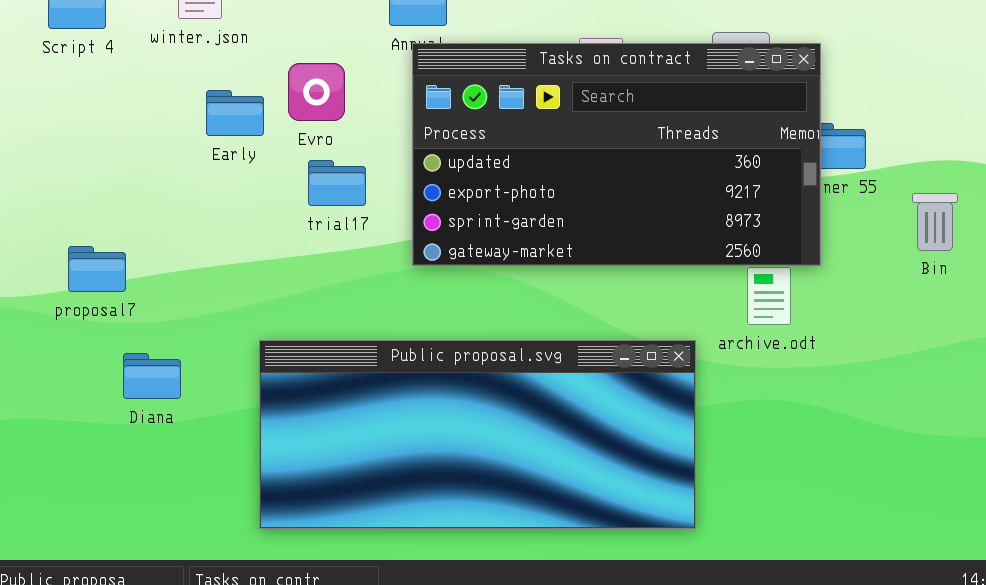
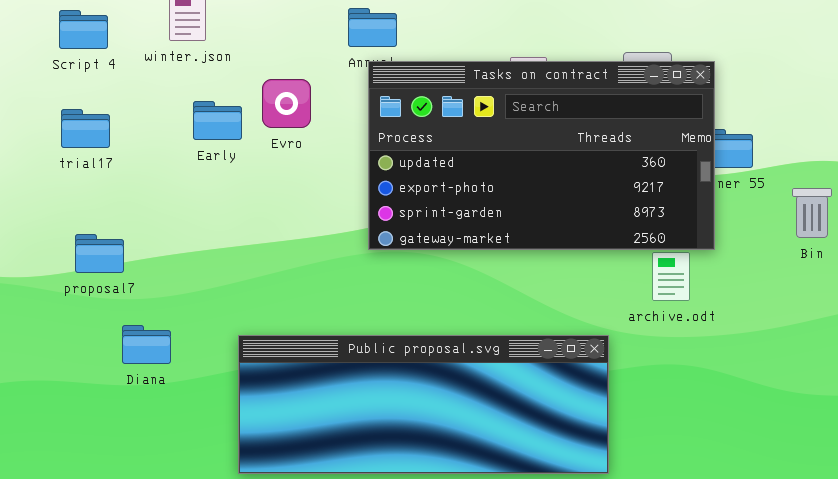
trial17: [308,160,366,206] -> [61,109,110,148], moved
Public proposal.svg: [259,340,696,529] -> [238,335,609,474], resized

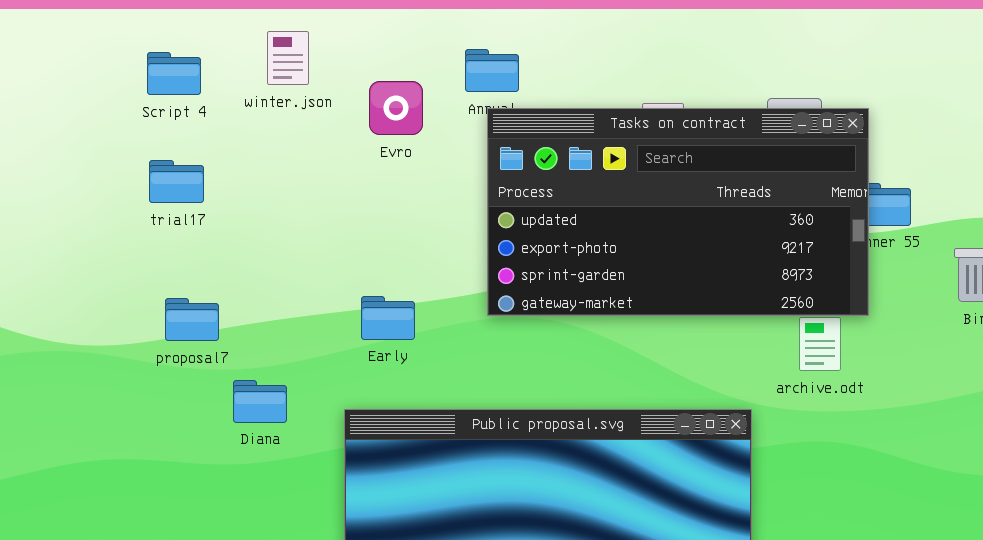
Evro: [262,79,311,128] -> [369,81,423,135], moved
Early: [193,101,242,140] -> [361,296,415,340], moved
Diana: [122,325,171,364] -> [233,380,287,423], moved

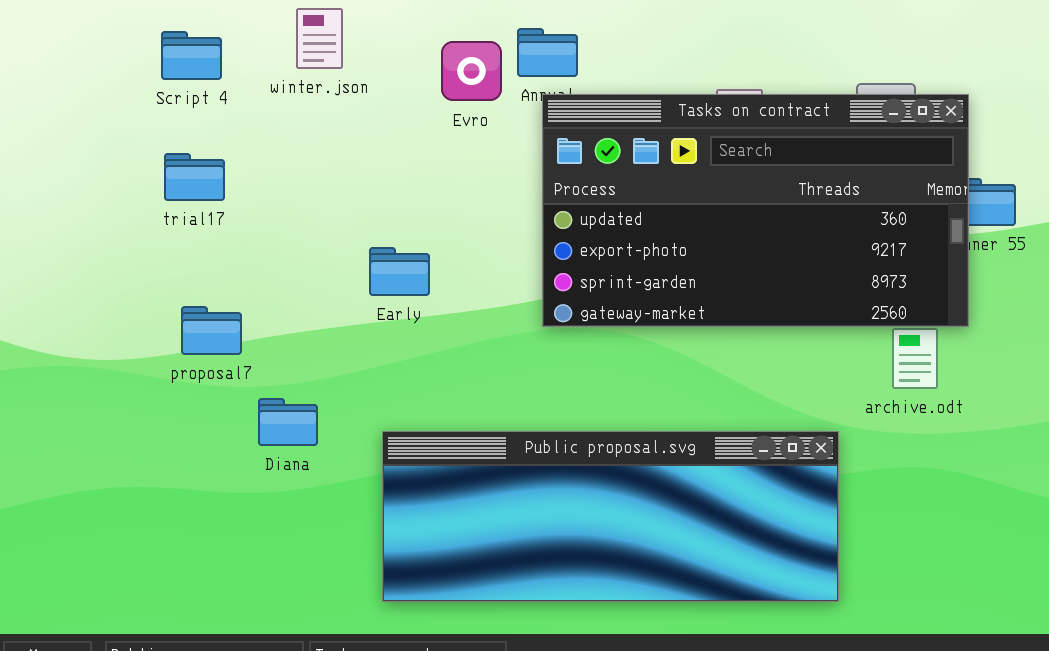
Evro: [369,81,423,135] -> [441,41,502,101], moved
Early: [361,296,415,340] -> [369,247,430,296], moved

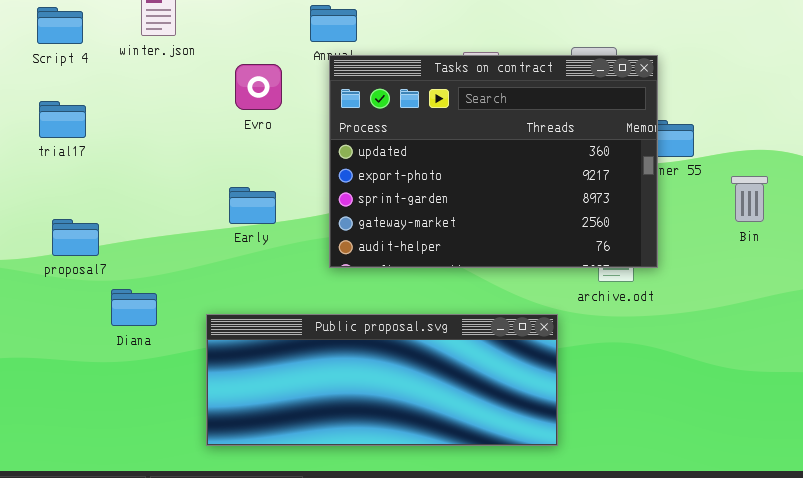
Evro: [441,41,502,101] -> [235,64,282,110], moved
Tasks on contract: [542,94,969,327] -> [329,55,658,268], resized
Early: [369,247,430,296] -> [229,187,276,224], moved

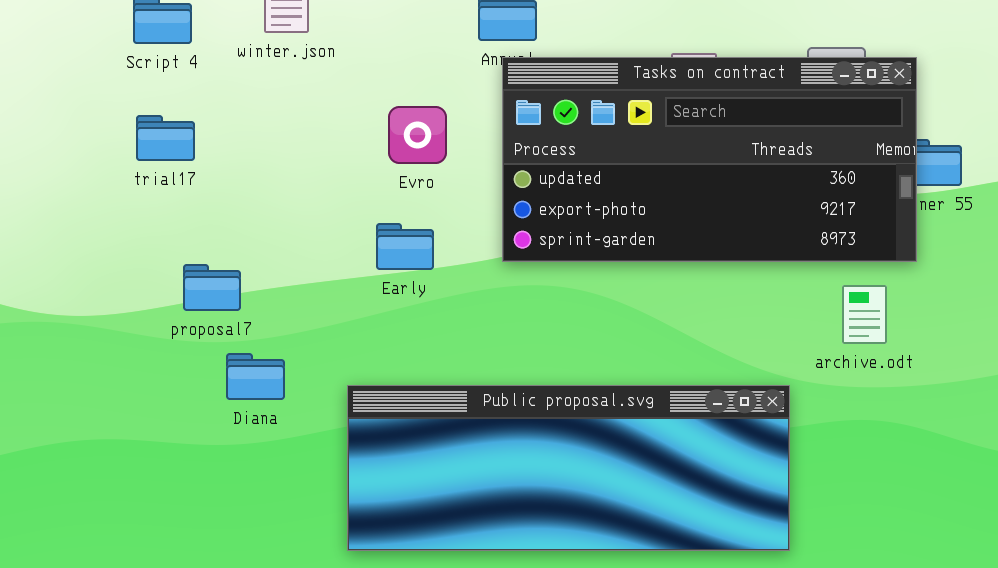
Tasks on contract: [329,55,658,268] -> [502,57,917,262], resized
Evro: [235,64,282,110] -> [388,106,447,164], moved
proposal7: [52,219,99,256] -> [183,264,241,311], moved

